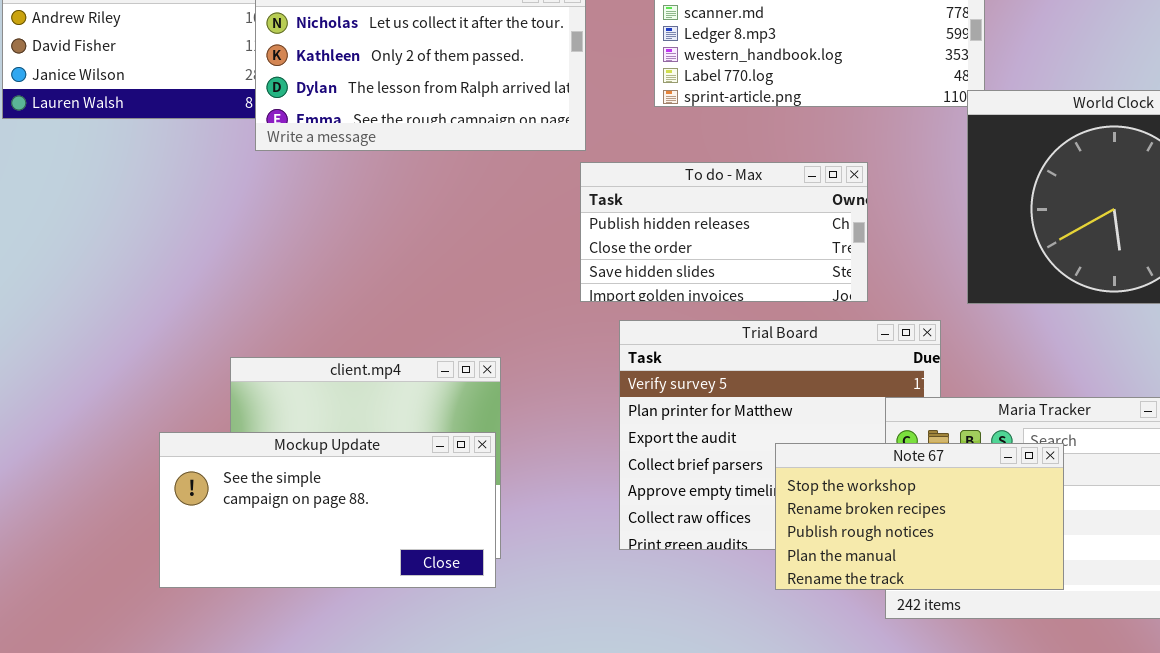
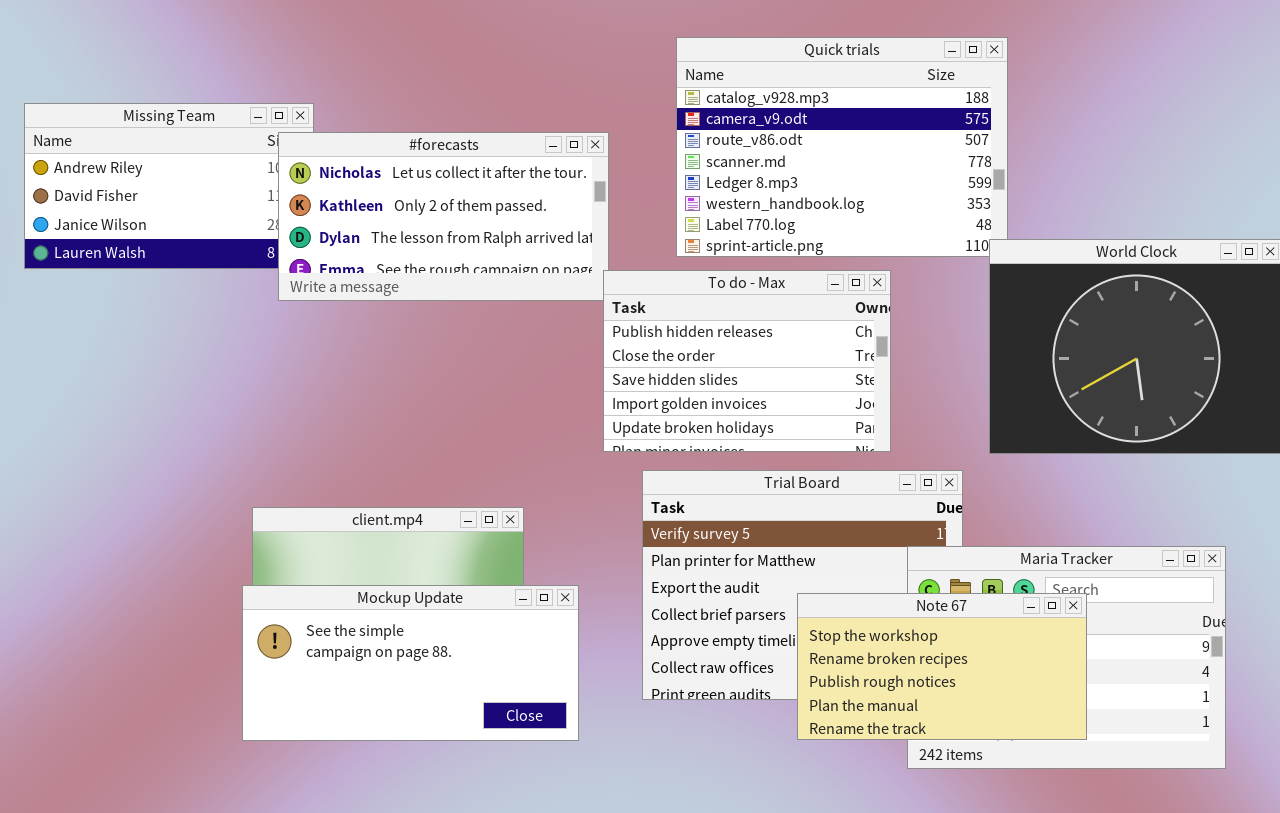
To do - Max: [580,162,868,302] -> [603,270,891,452], resized
Mockup Update: [159,432,496,588] -> [242,585,579,741], moved

